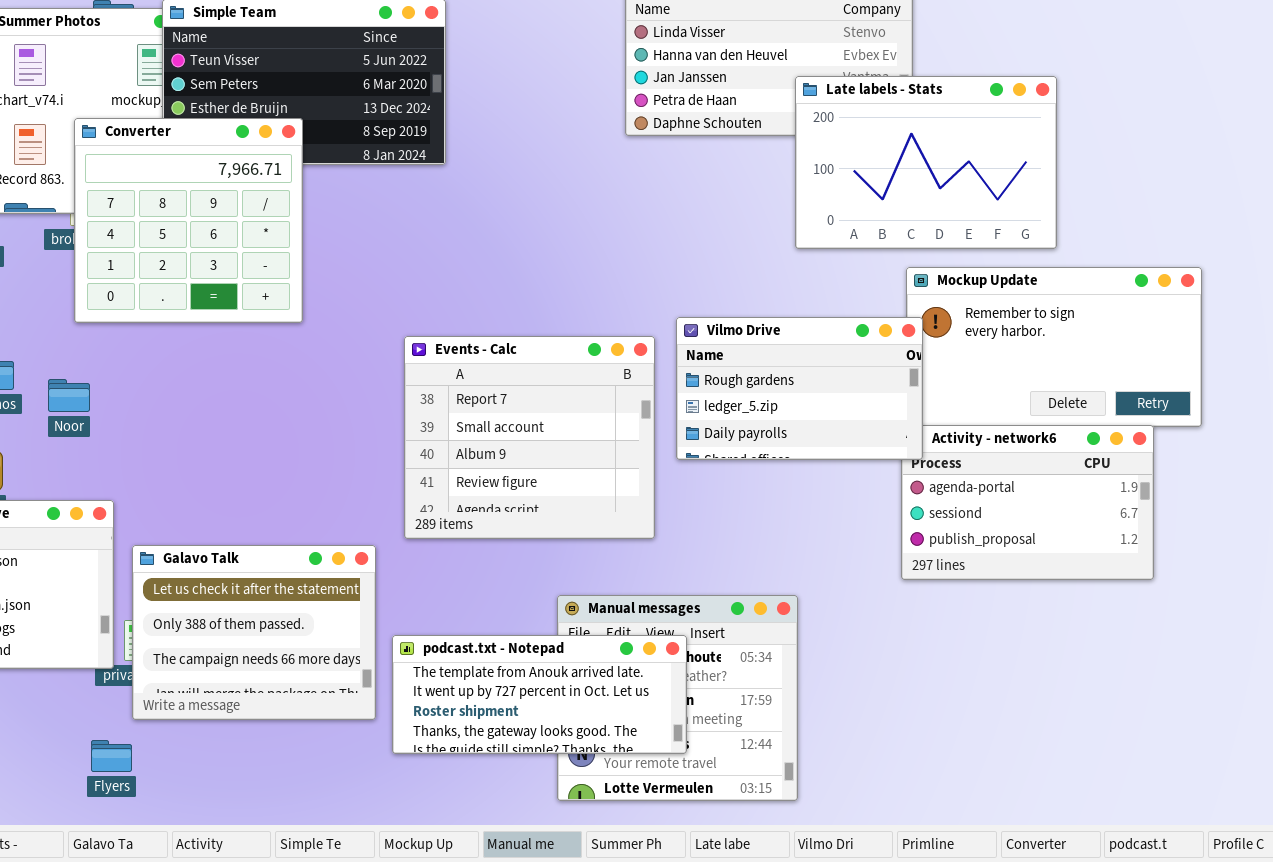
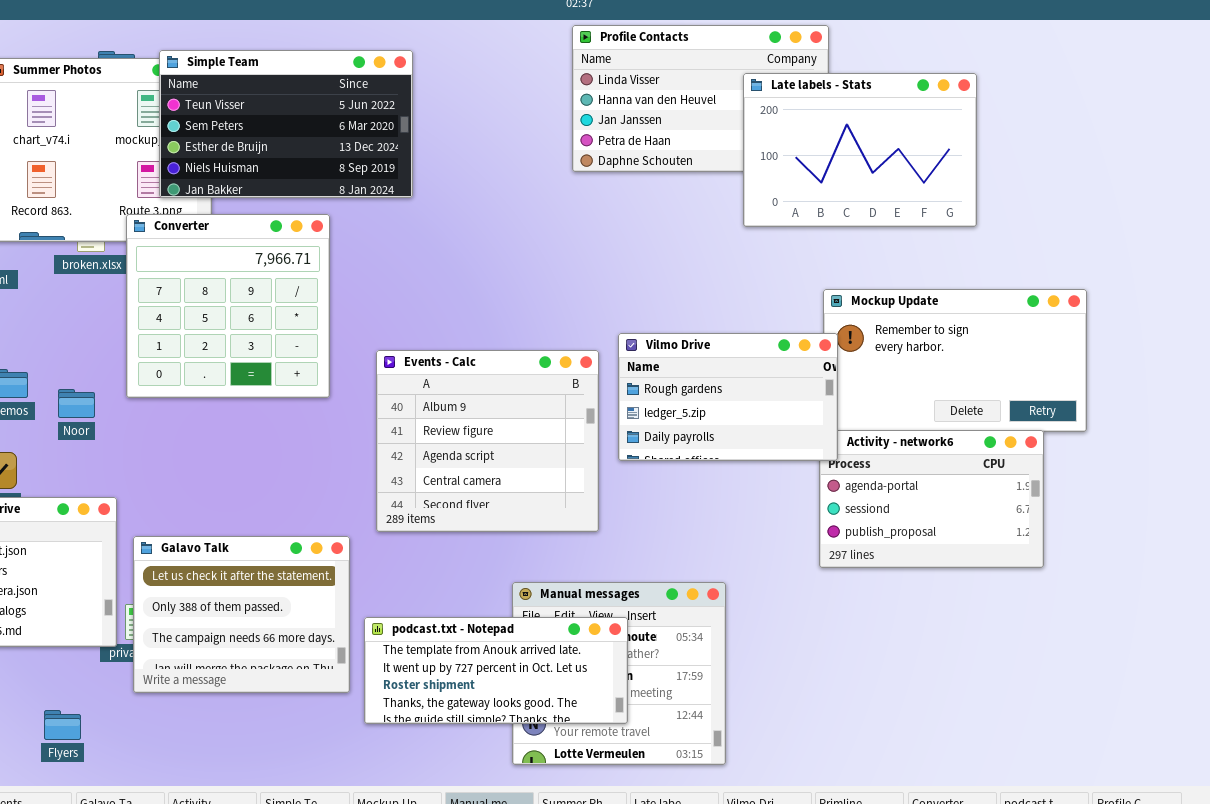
Late labels - Stats: [795,76,1057,249] -> [743,73,977,227], moved
Converter: [74,118,303,323] -> [126,214,330,398], moved
Events - Calc: [404,336,655,539] -> [376,350,599,532], scrolled down 2 rows
Flyers: [91,740,132,772] -> [44,710,81,740], moved

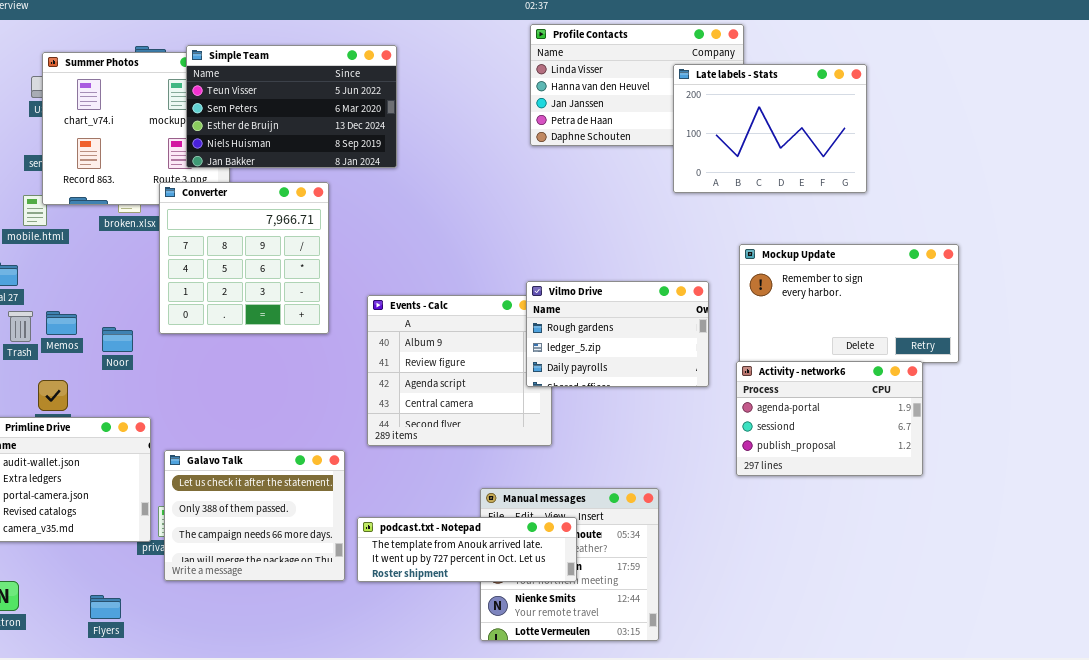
Vilmo Drive: [618,333,838,461] -> [526,281,709,387], moved
podcast.txt - Notepad: [364,617,628,724] -> [357,517,577,582], resized

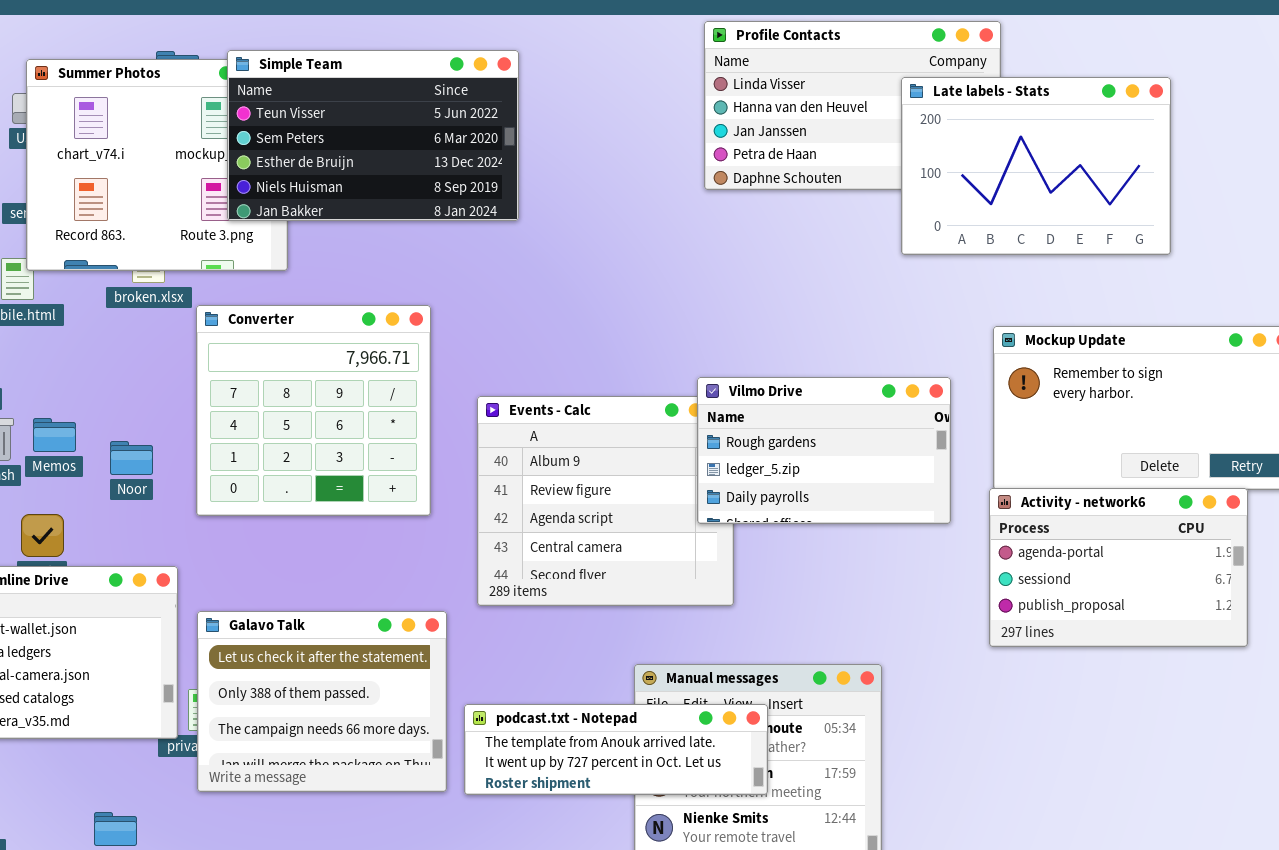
Converter: [159,182,329,334] -> [196,305,431,516], moved

